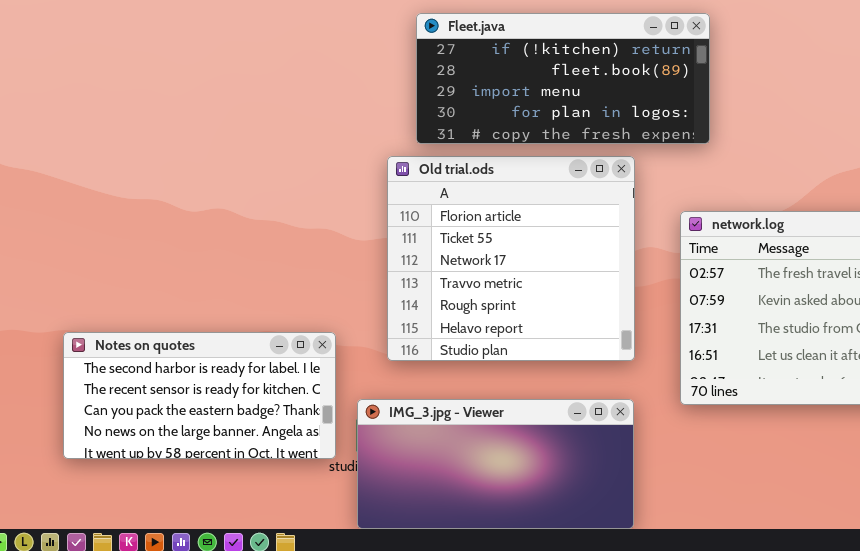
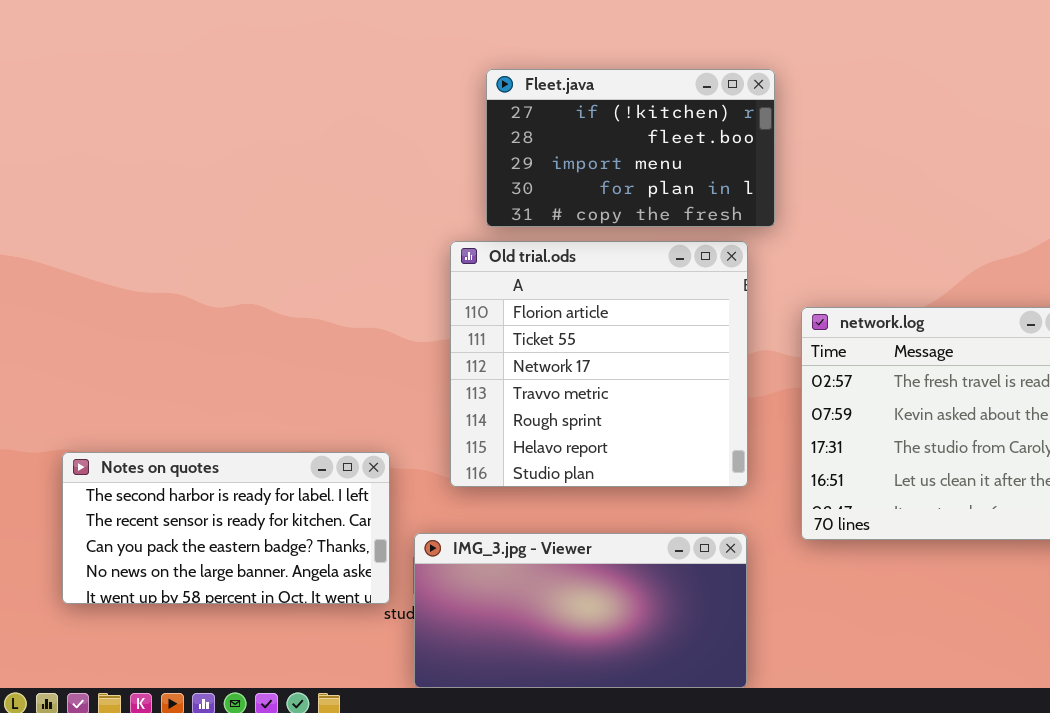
Fleet.java: [416,13,710,144] -> [486,69,775,227], resized

